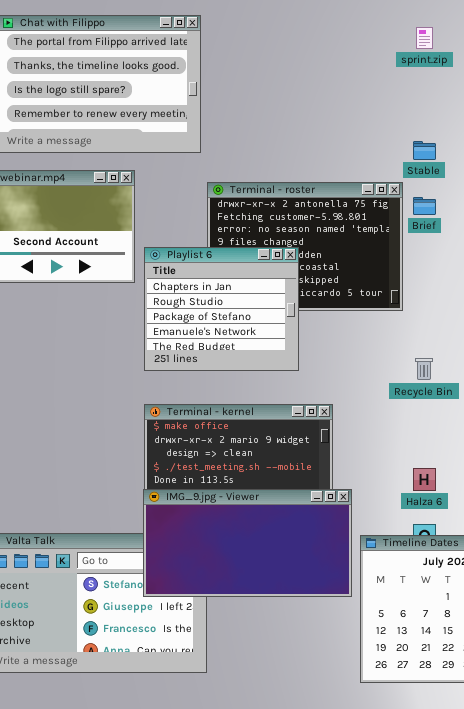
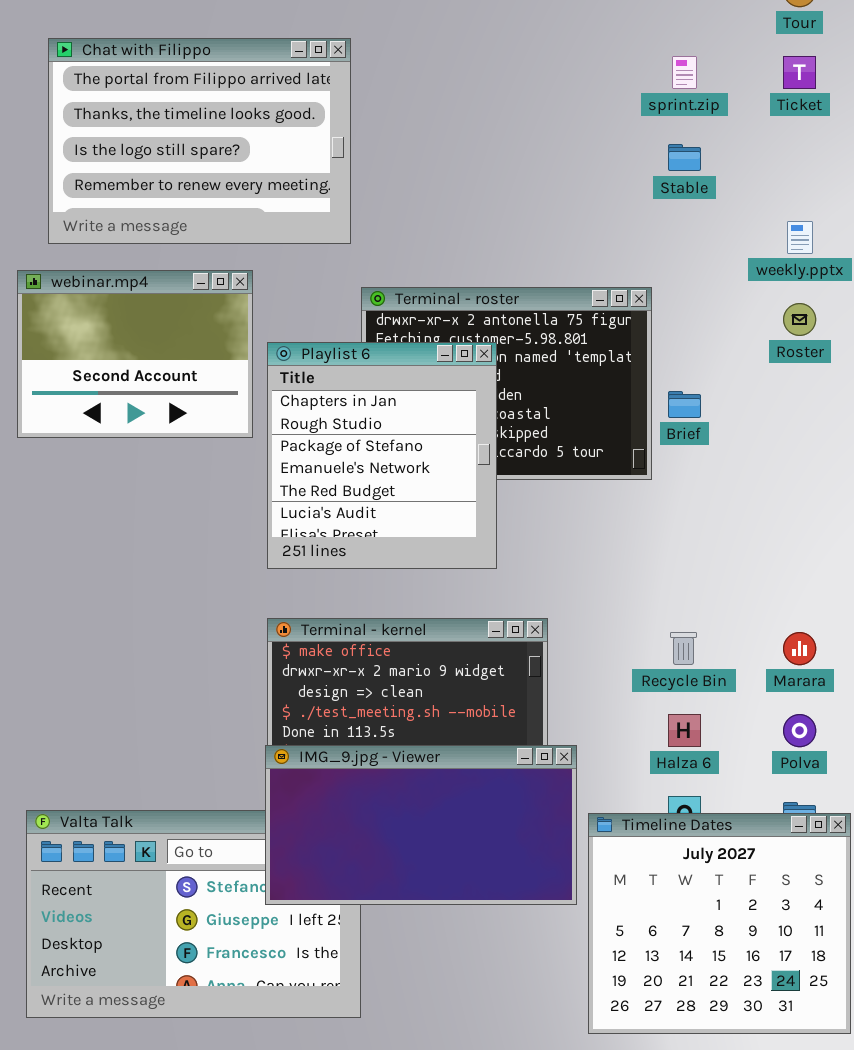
Stable: [413,141,436,160] -> [668,144,701,171], moved
Brief: [413,197,436,215] -> [668,391,701,418], moved
Playlist 6: [144,247,299,371] -> [267,342,497,569], resized
Recycle Bin: [415,358,433,380] -> [670,632,697,665], moved

